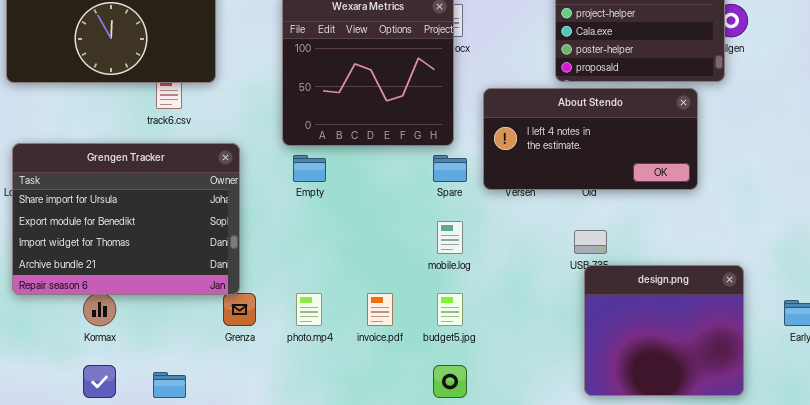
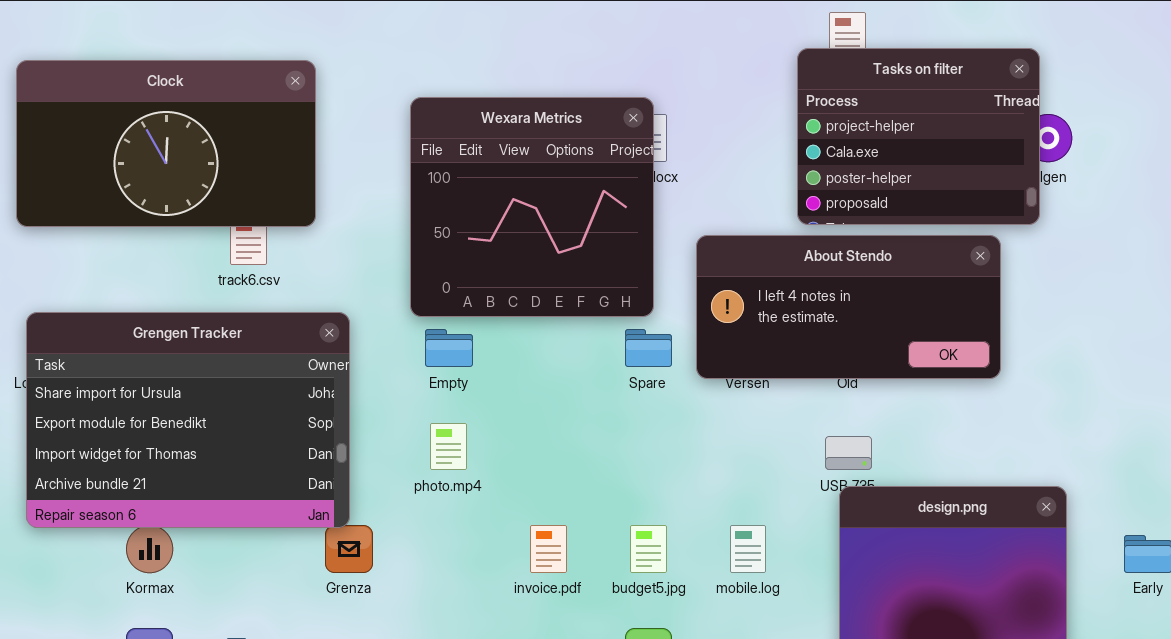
mobile.log: [437,221,463,254] -> [730,525,766,573], moved
photo.mp4: [296,293,322,326] -> [430,423,467,470], moved

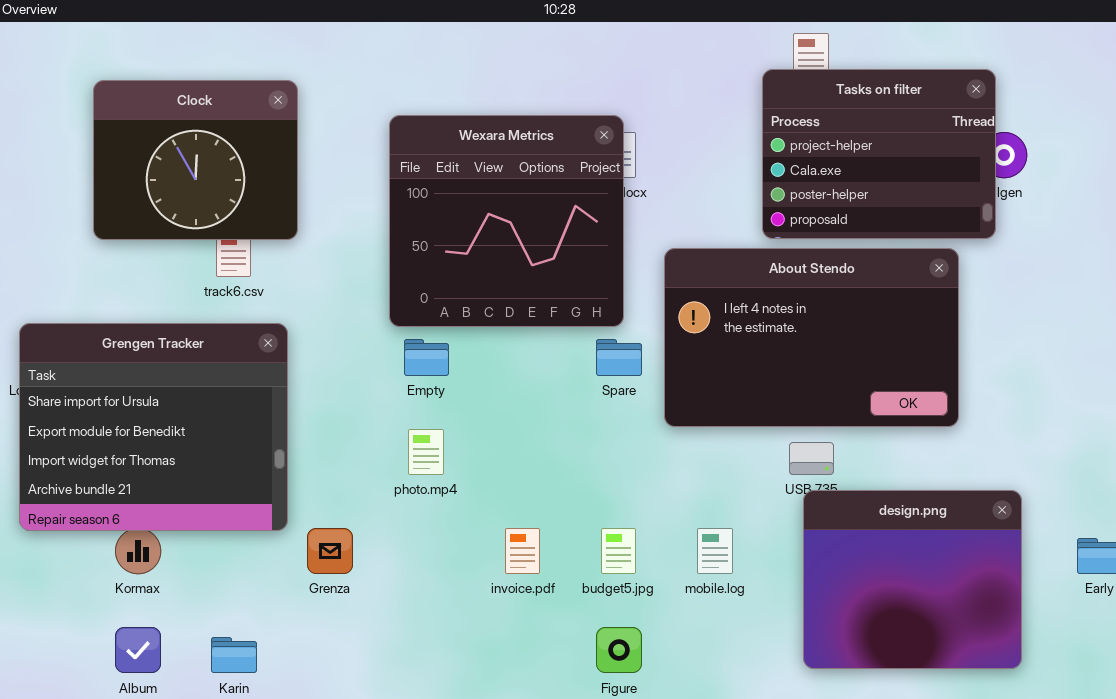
Clock: [16,60,316,227] -> [93,80,298,240], resized
About Stendo: [696,235,1001,379] -> [664,248,959,427], resized
Grengen Tracker: [26,312,350,528] -> [19,323,288,531], resized

